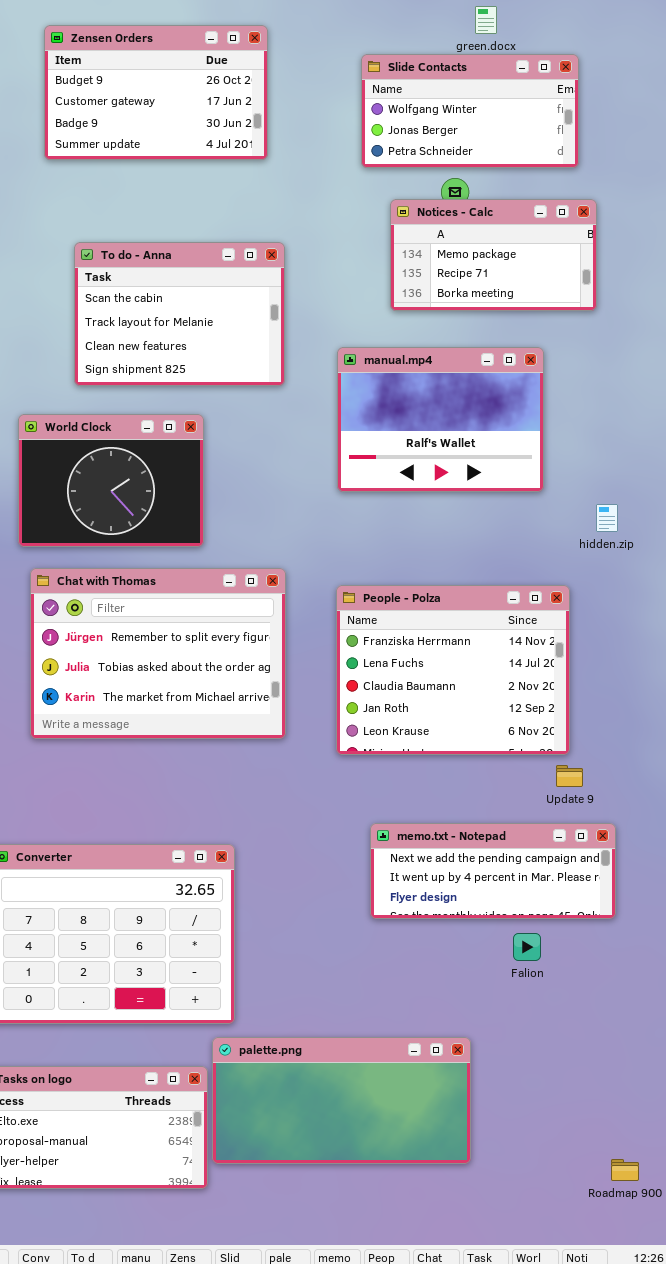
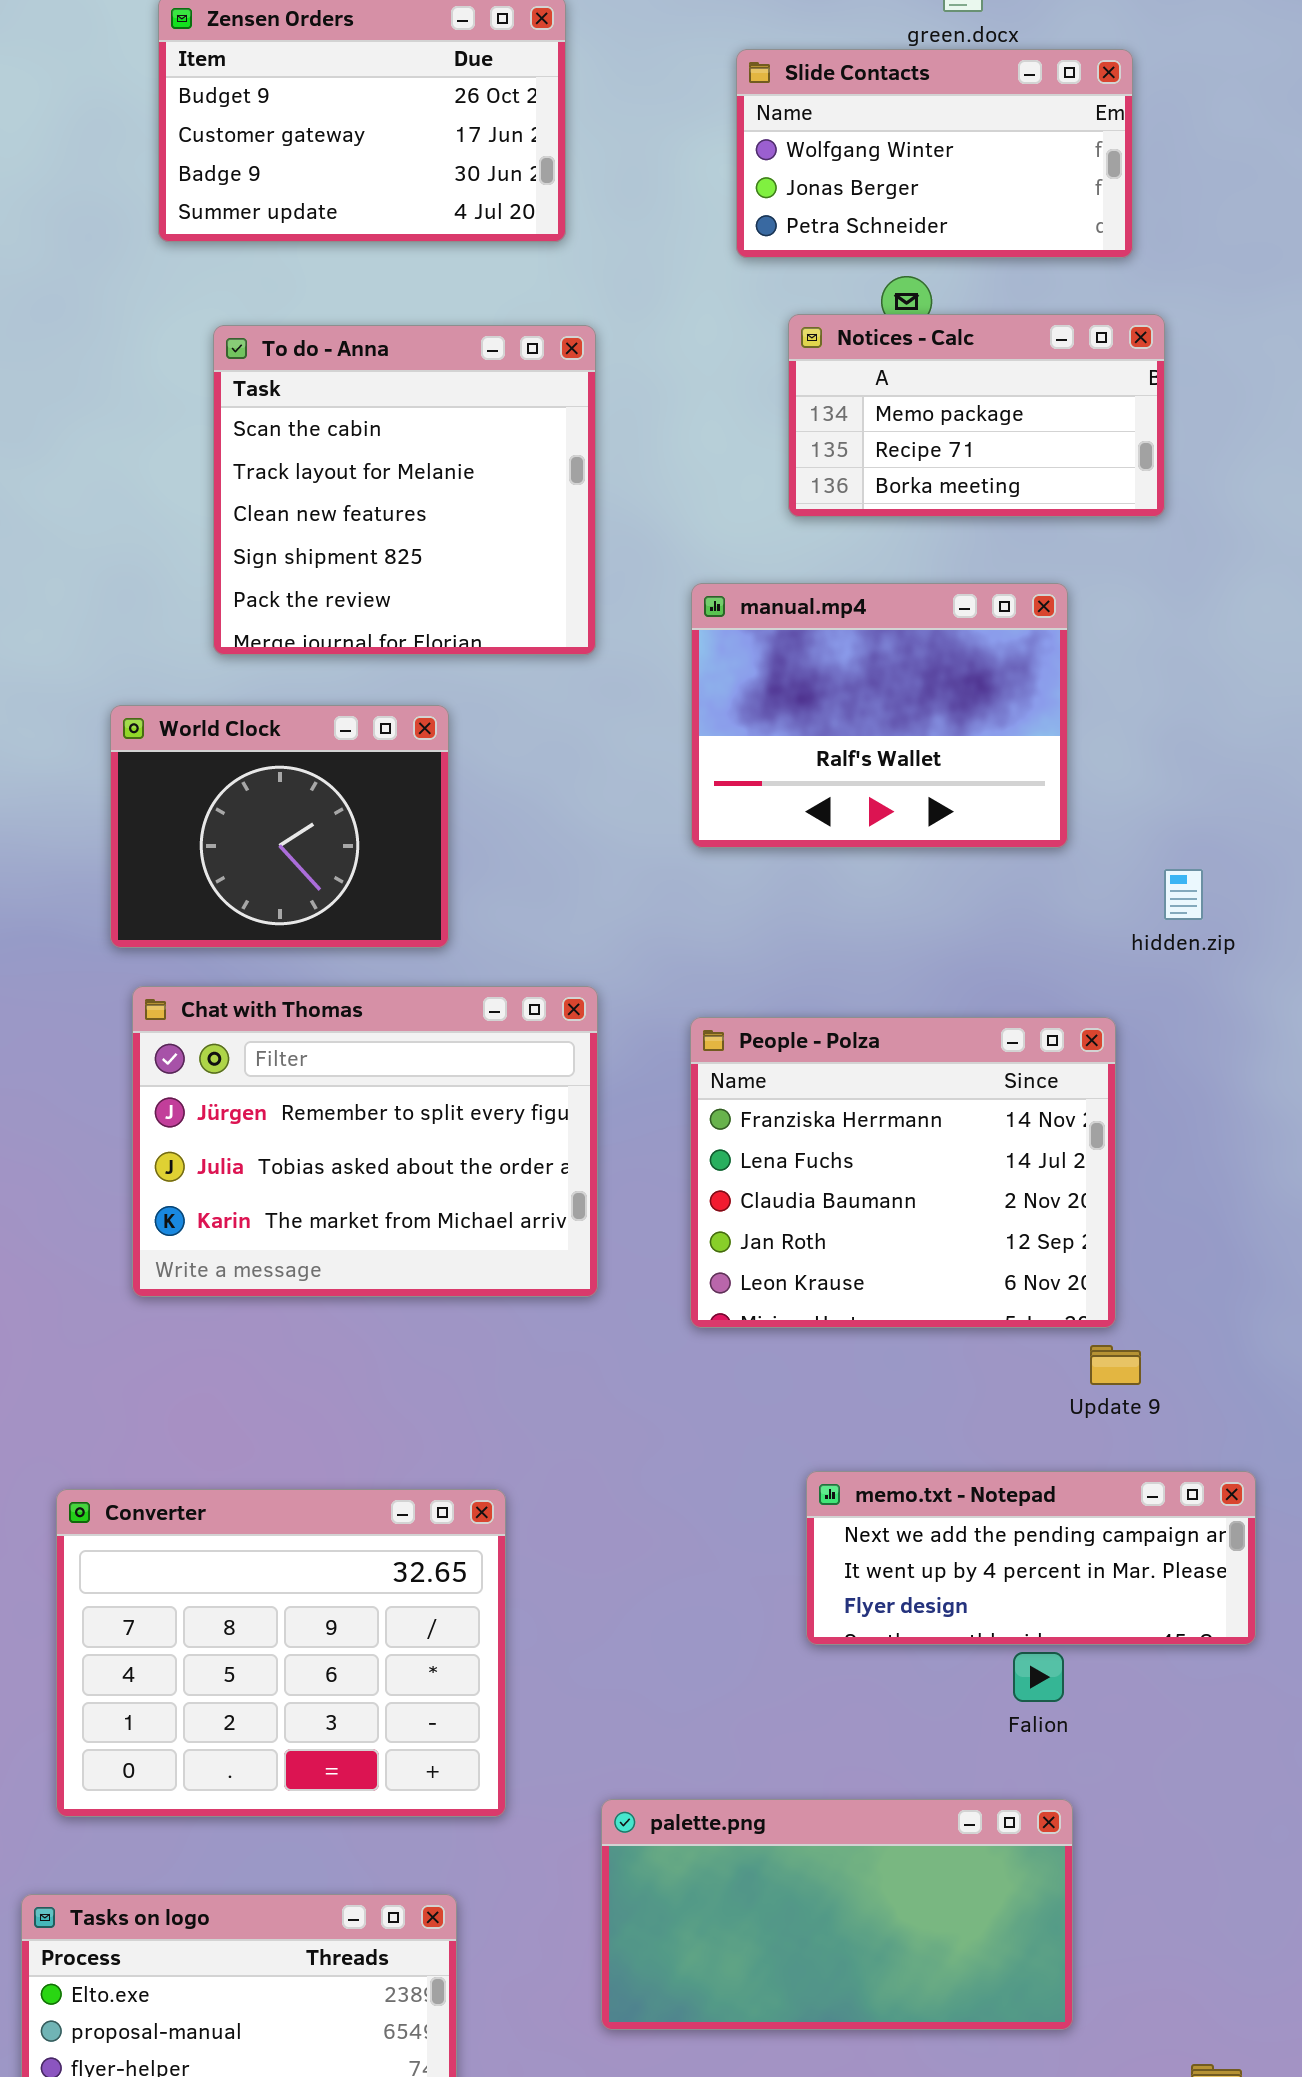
To do - Anna: [74,242,285,386] -> [213,325,596,655], resized
memo.txt - Notepad: [370,823,616,919] -> [806,1471,1256,1645], moved
palette.png: [212,1037,471,1164] -> [601,1799,1073,2030], moved

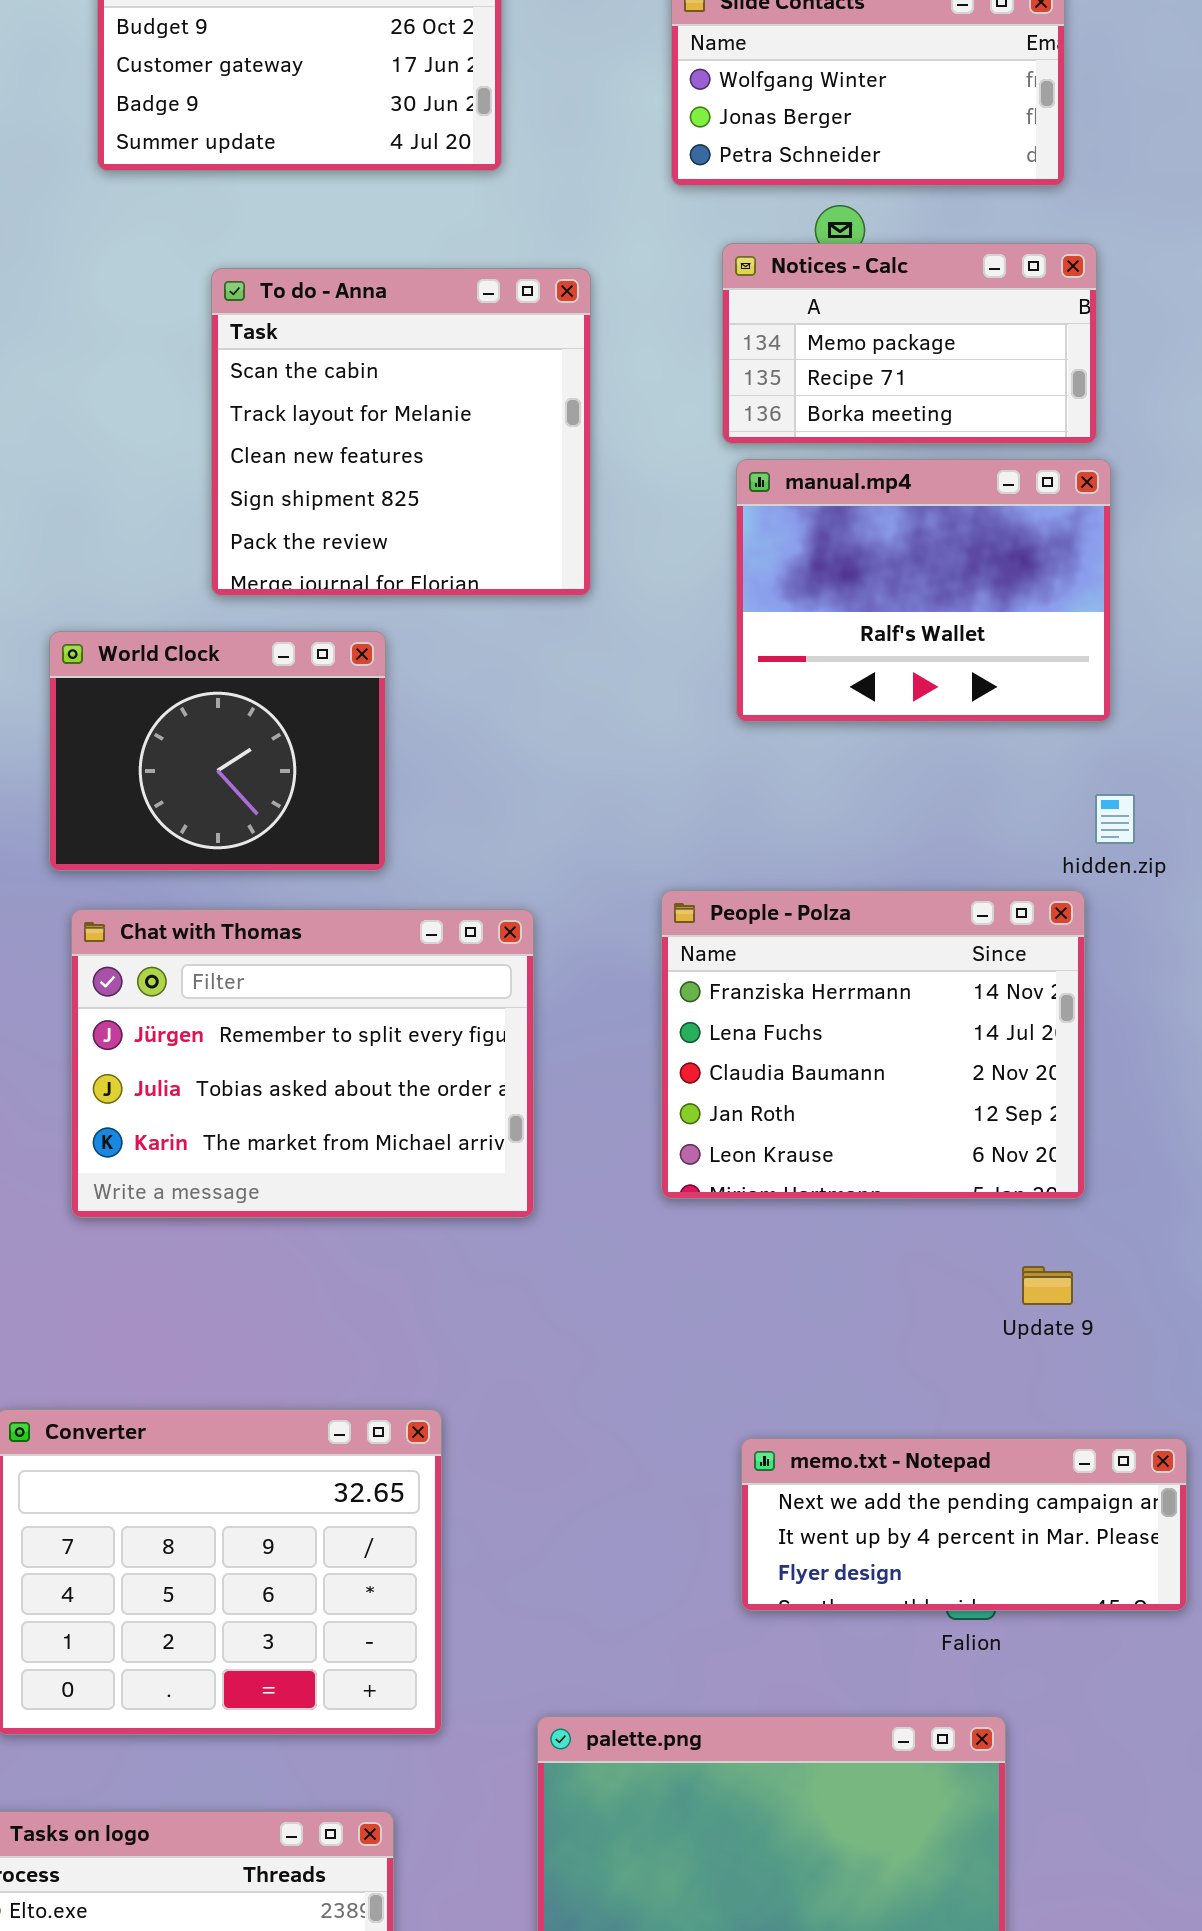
To do - Anna: [213,325,596,655] -> [211,268,591,596], moved
manual.mp4: [691,583,1068,848] -> [736,459,1111,722], moved
People - Polza: [690,1017,1116,1328] -> [661,890,1085,1199], moved
memo.txt - Notepad: [806,1471,1256,1645] -> [741,1438,1187,1611], moved

